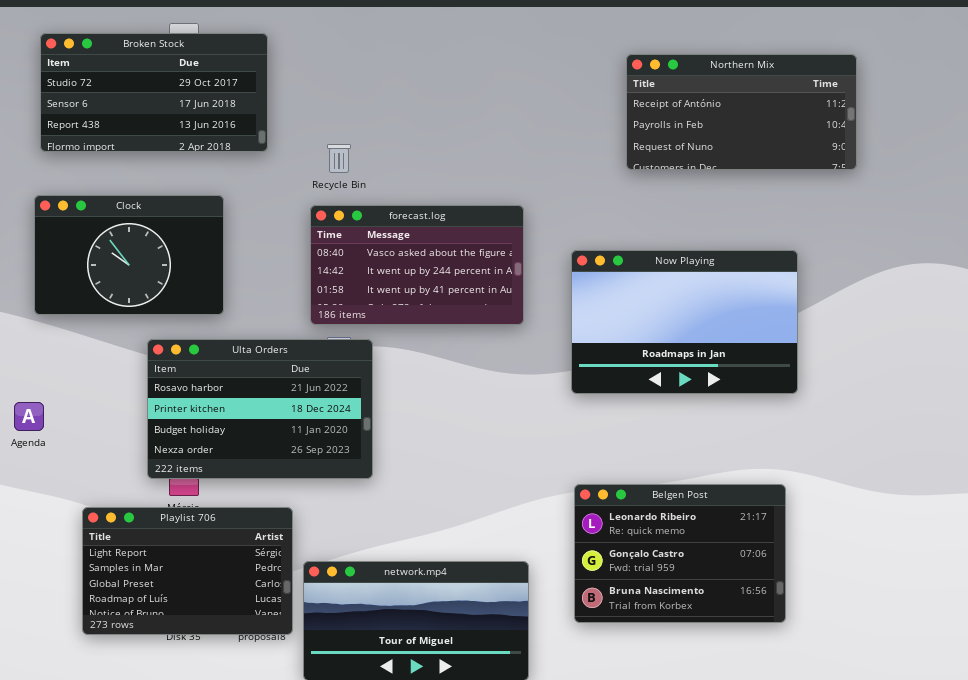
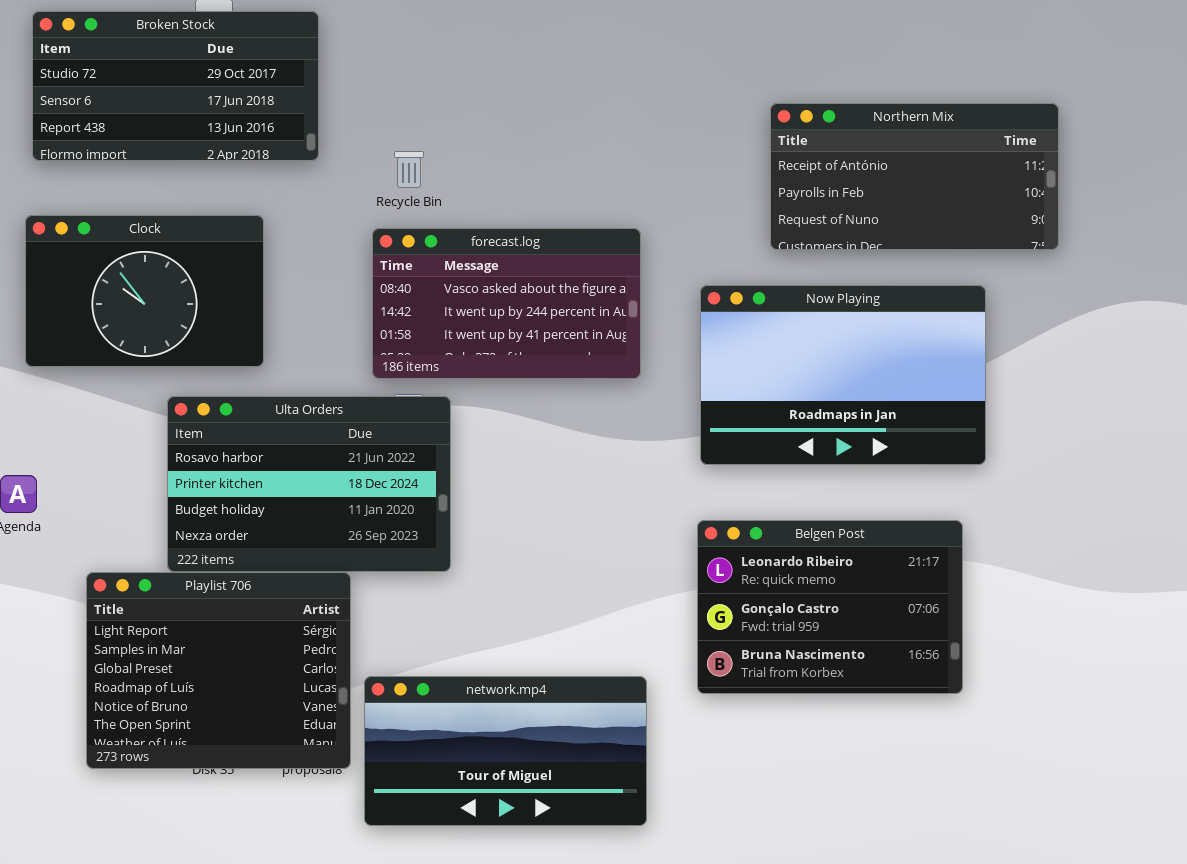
Northern Mix: [626,54,857,170] -> [770,103,1059,250], moved
Belgen Post: [574,484,786,623] -> [697,520,963,694], moved
Playlist 706: [82,507,293,635] -> [86,572,351,769], resized

